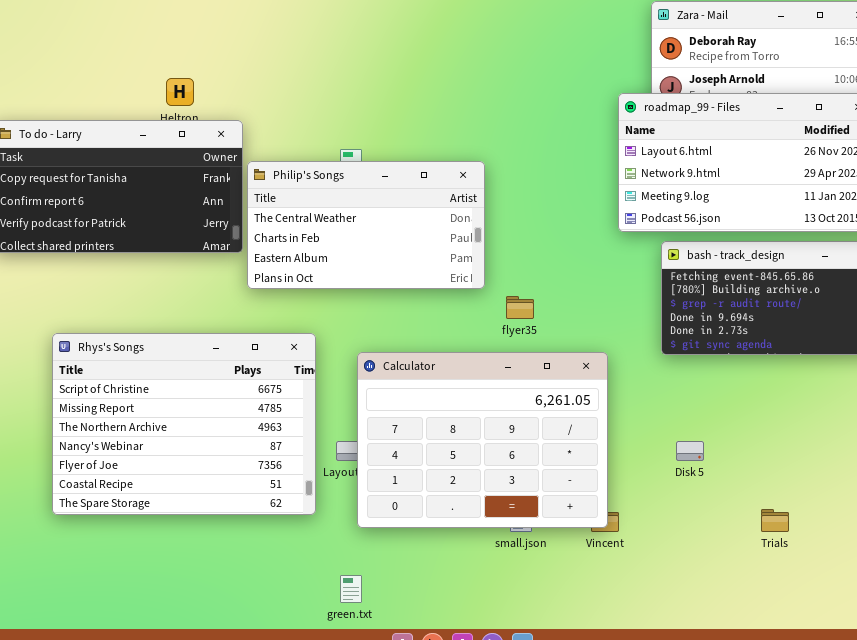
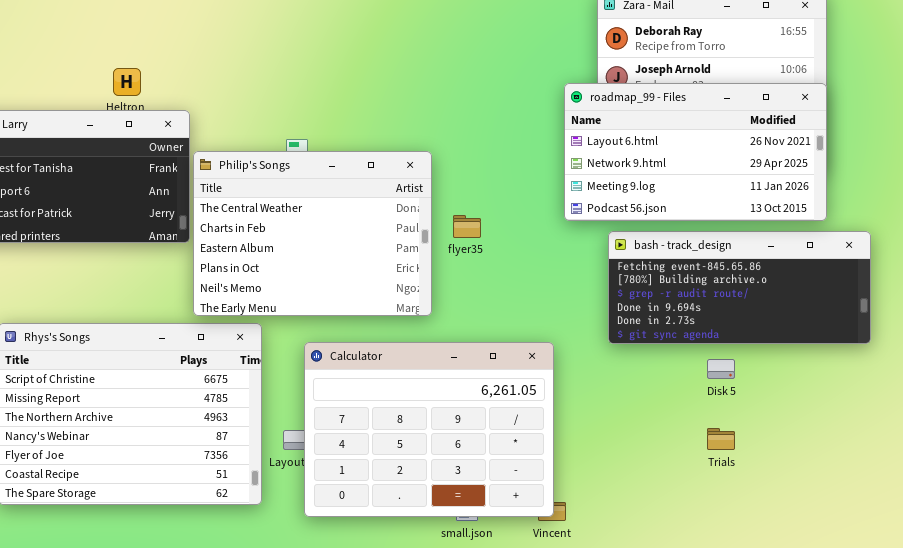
Philip's Songs: [247,161,485,289] -> [193,151,432,316], resized
flyer35: [506,296,534,319] -> [453,215,481,238], moved
Disk 5: [676,441,704,461] -> [707,359,735,379], moved
Trials: [761,509,789,532] -> [707,428,735,450], moved

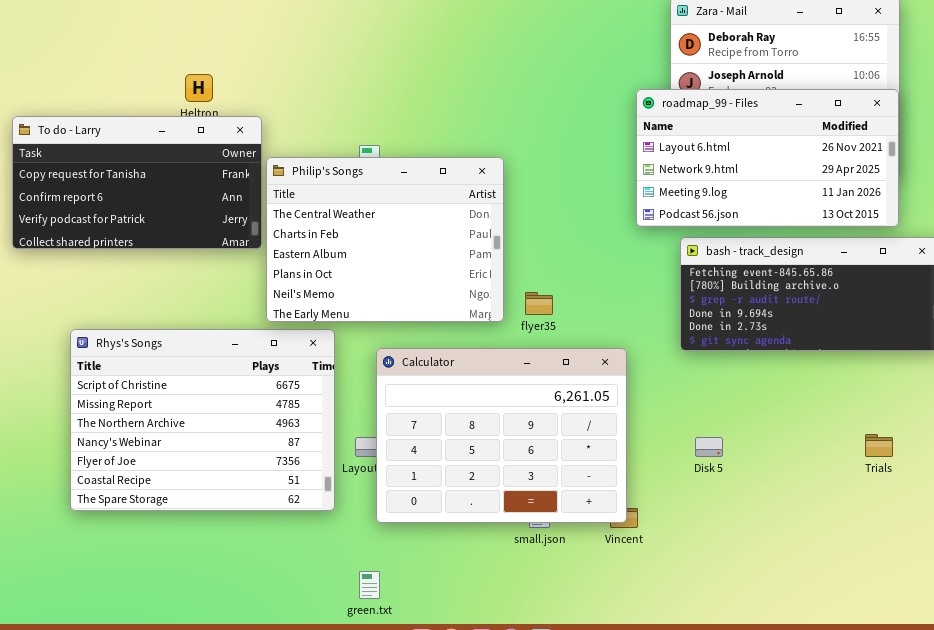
flyer35: [453,215,481,238] -> [525,292,553,315], moved
Disk 5: [707,359,735,379] -> [695,437,723,457], moved
Trials: [707,428,735,450] -> [865,434,893,457], moved

